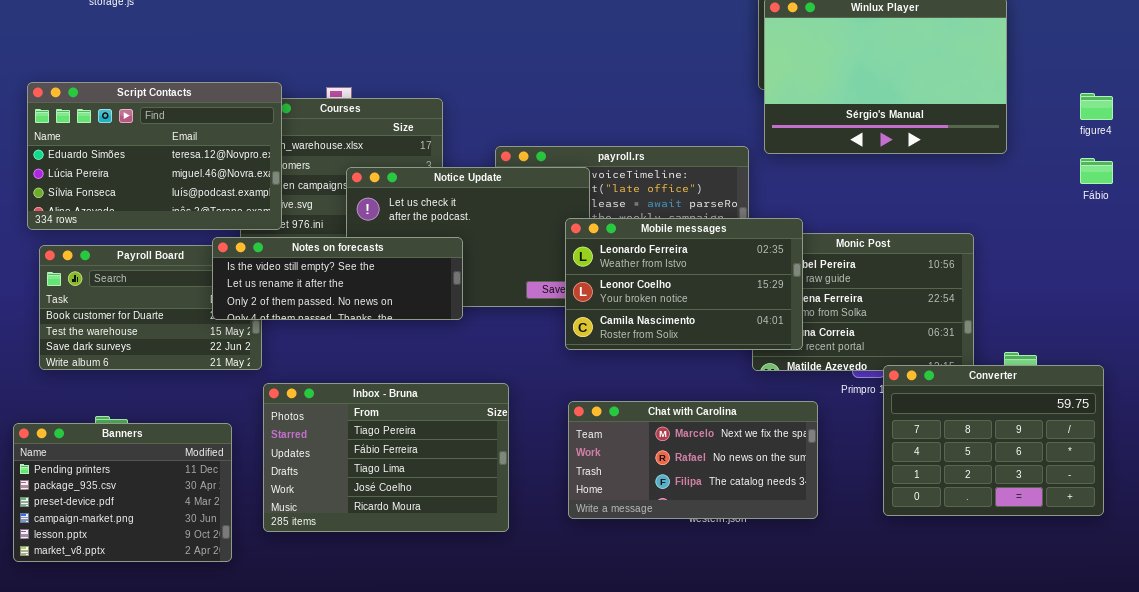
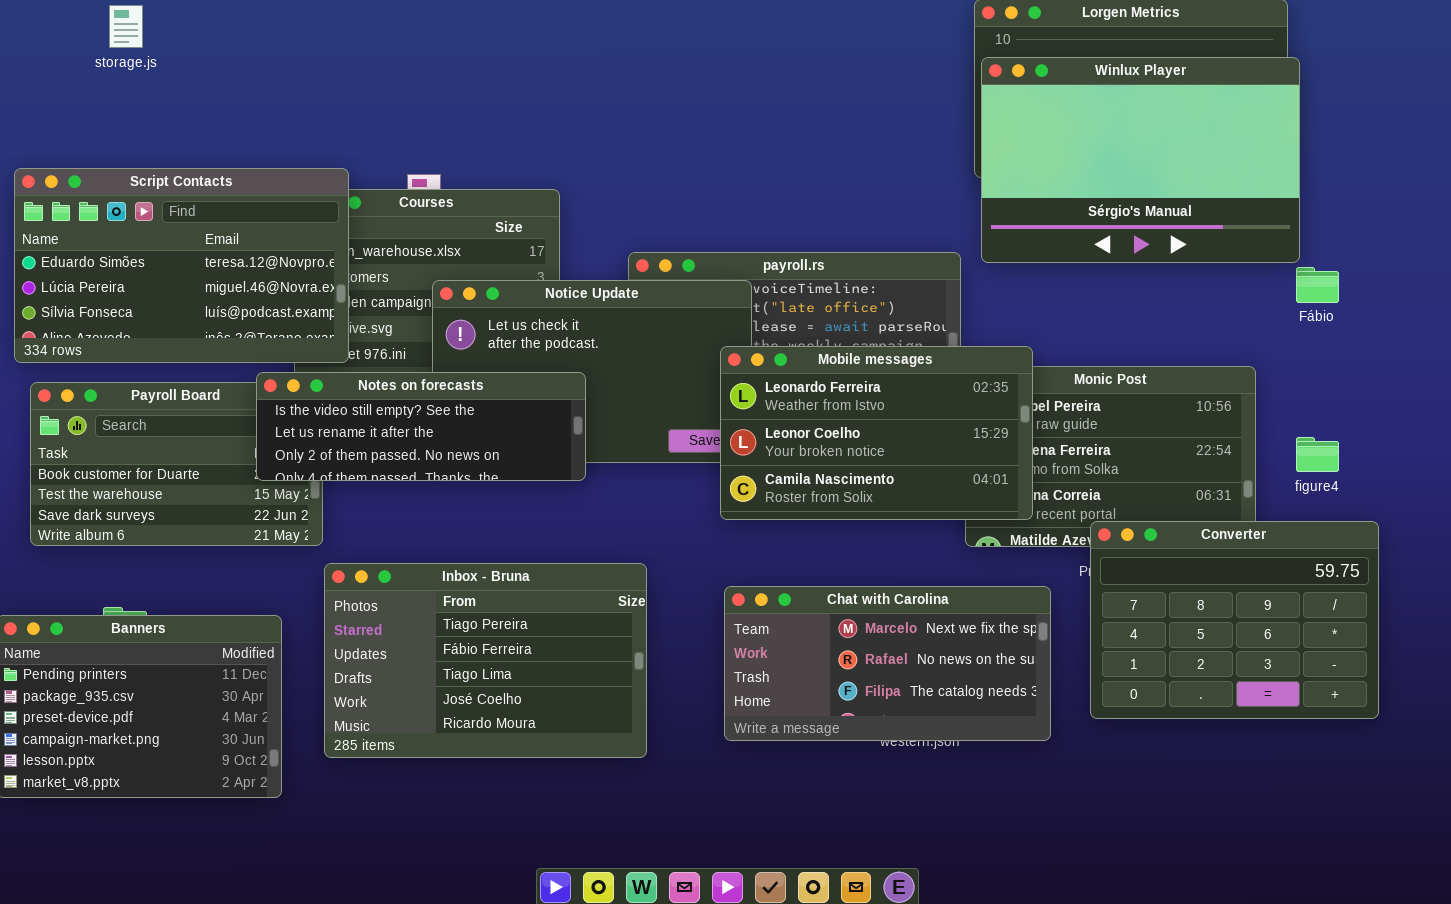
figure4: [1080,93,1113,120] -> [1296,437,1339,472], moved
Fábio: [1080,158,1113,184] -> [1296,267,1339,303], moved
Converter: [883,365,1104,516] -> [1090,521,1379,719], moved

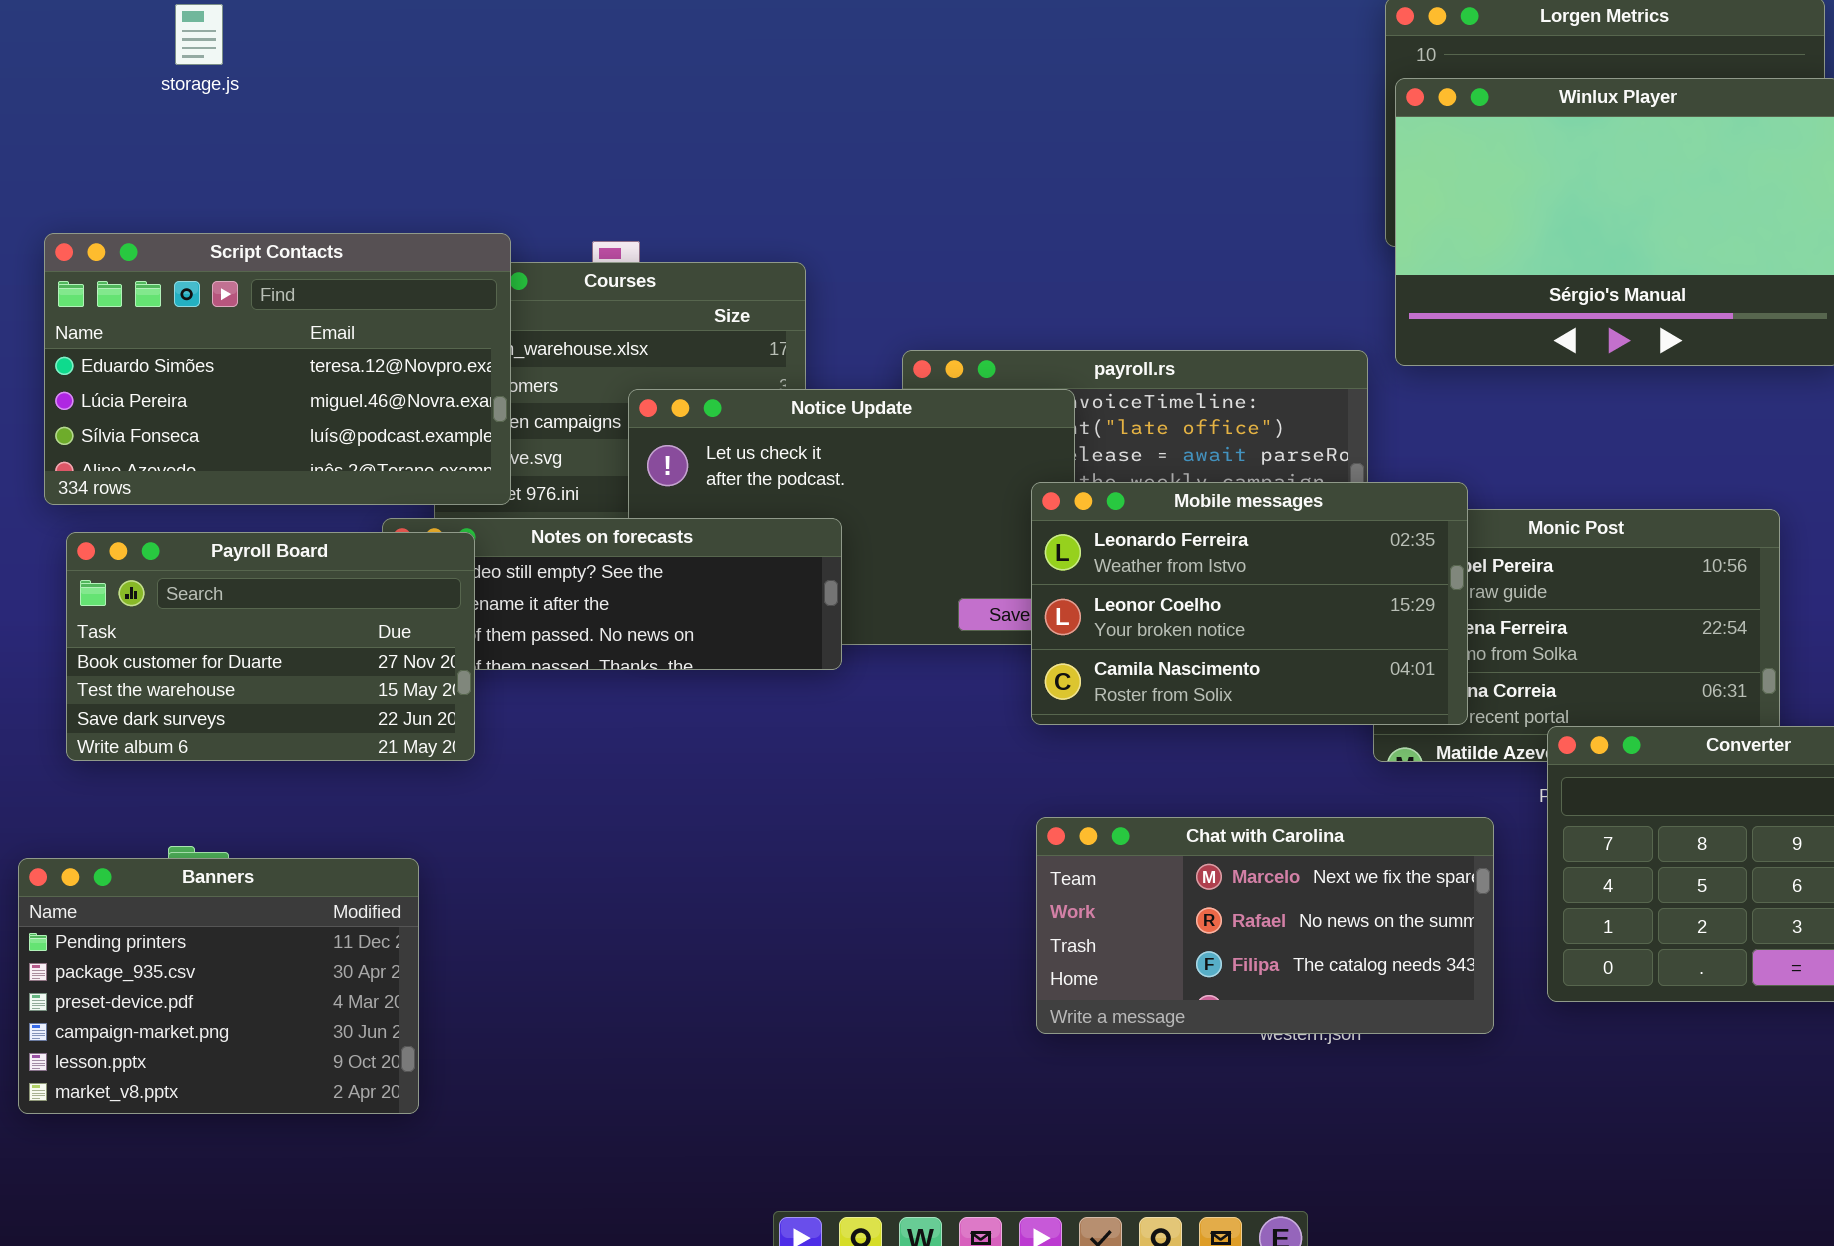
Payroll Board: [30,382,323,546] -> [66,532,475,761], raised
Inbox - Bruna: [324,563,647,758] -> none, closed

